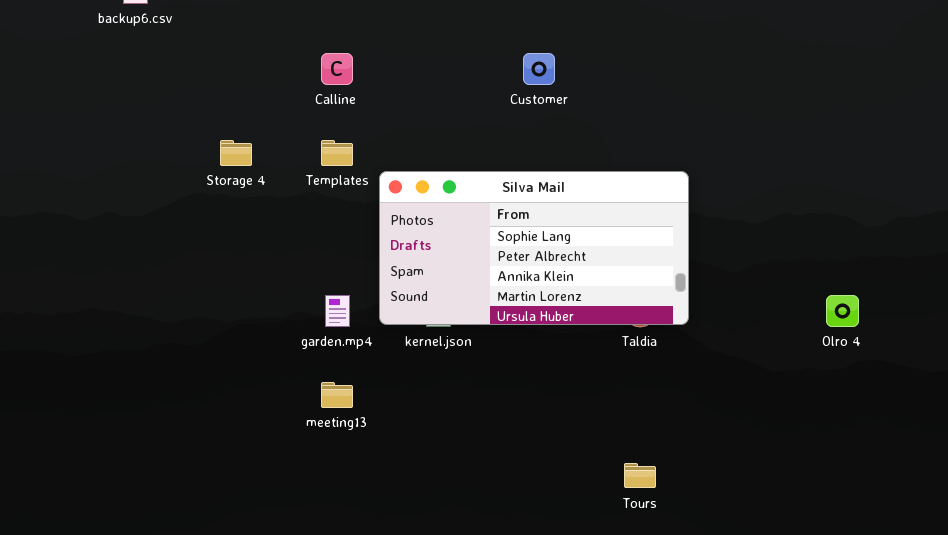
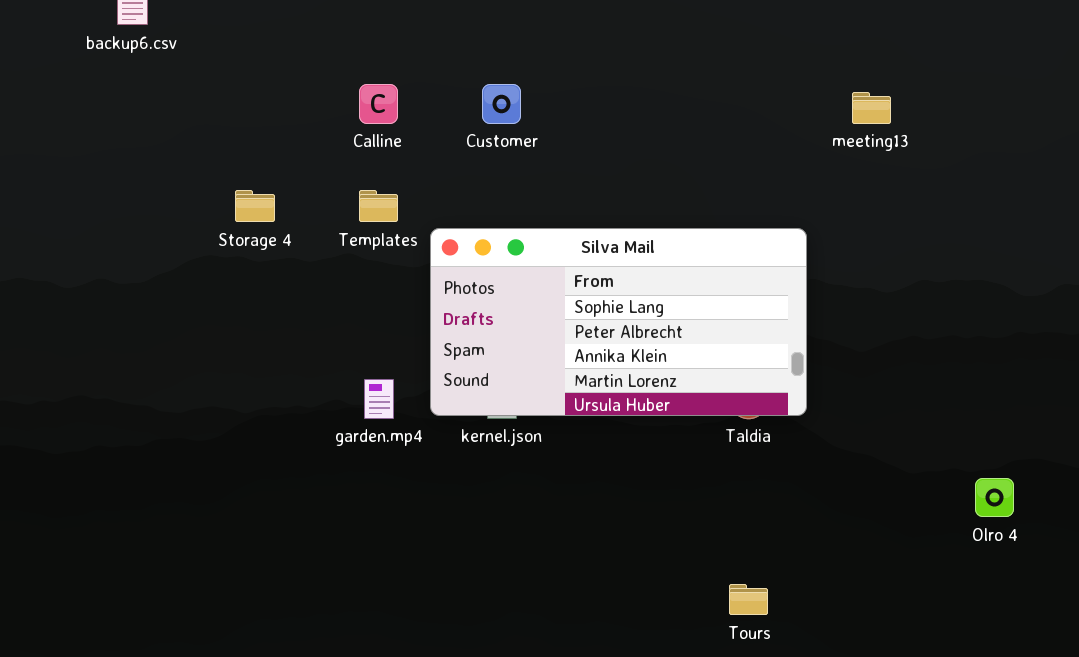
Customer: [523,53,555,85] -> [482,84,521,124], moved
Olro 4: [826,295,859,327] -> [975,478,1014,517], moved
meeting13: [321,382,353,408] -> [852,92,891,124], moved

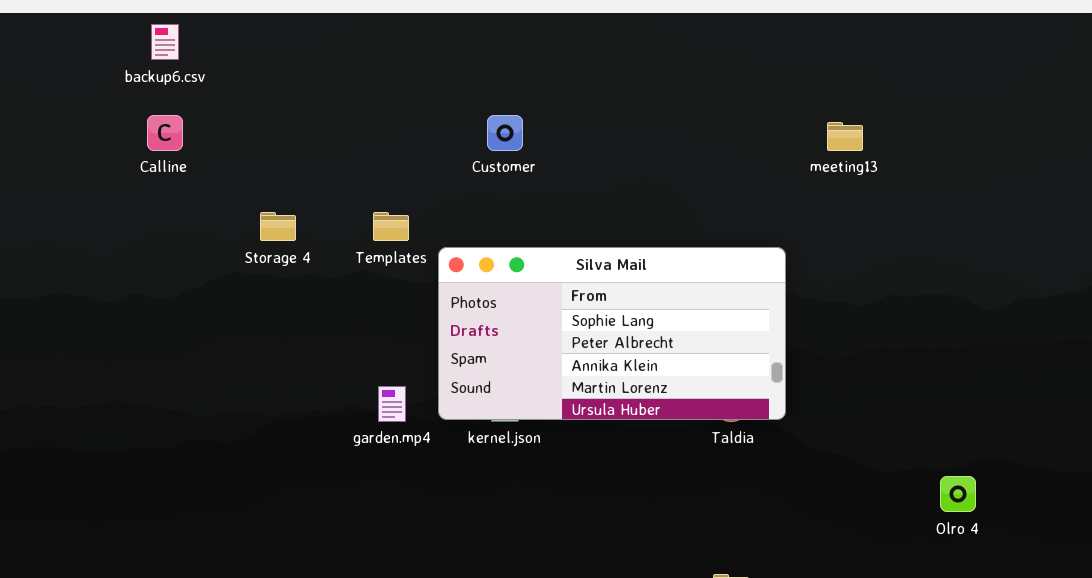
Calline: [359,84,398,124] -> [147,115,183,151], moved

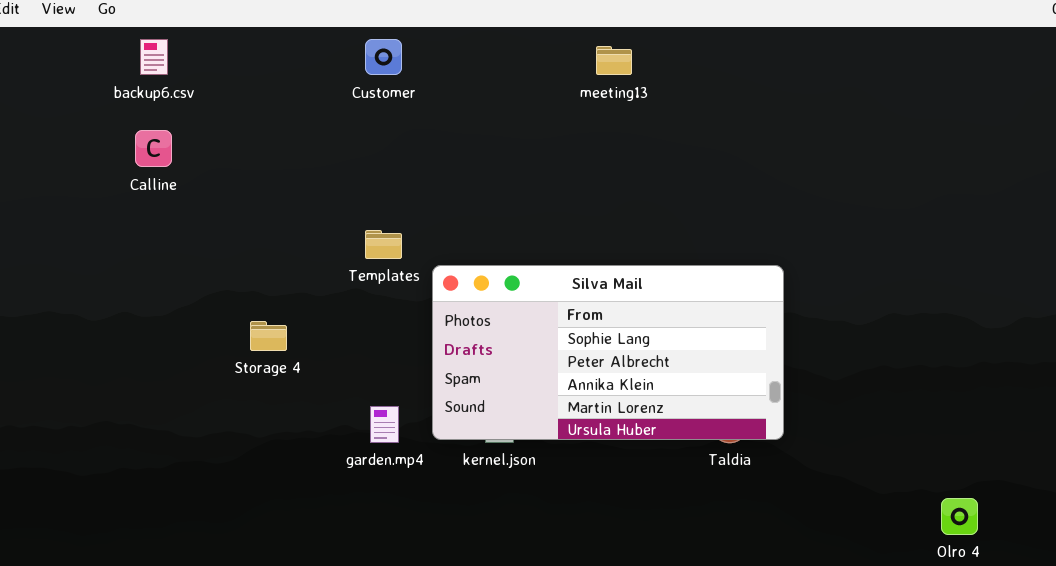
Customer: [487,115,523,151] -> [365,39,402,75], moved
meeting13: [827,122,863,151] -> [596,46,632,75], moved
Storage 4: [260,212,296,241] -> [250,321,287,351], moved

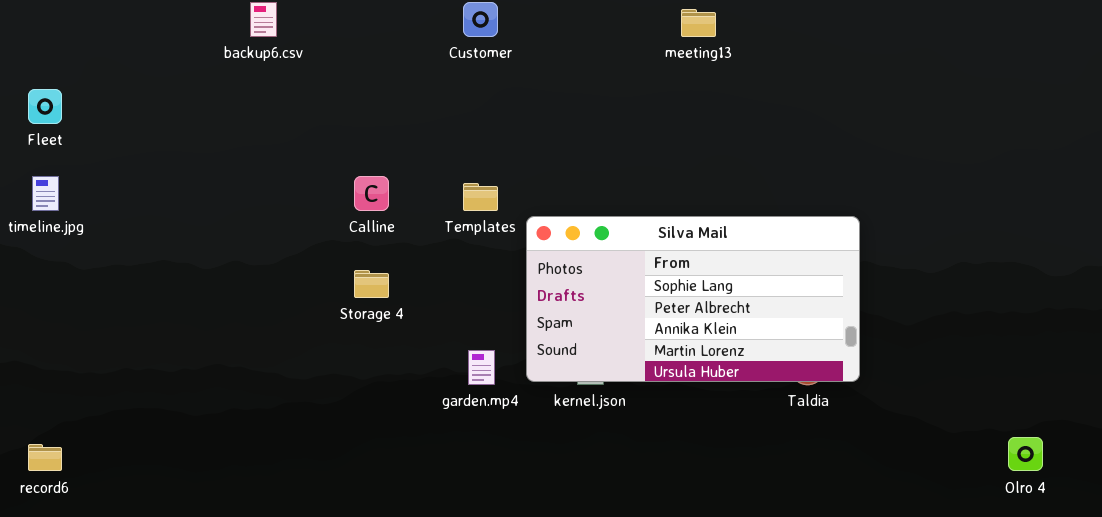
Calline: [135,130,172,167] -> [354,176,389,211], moved

